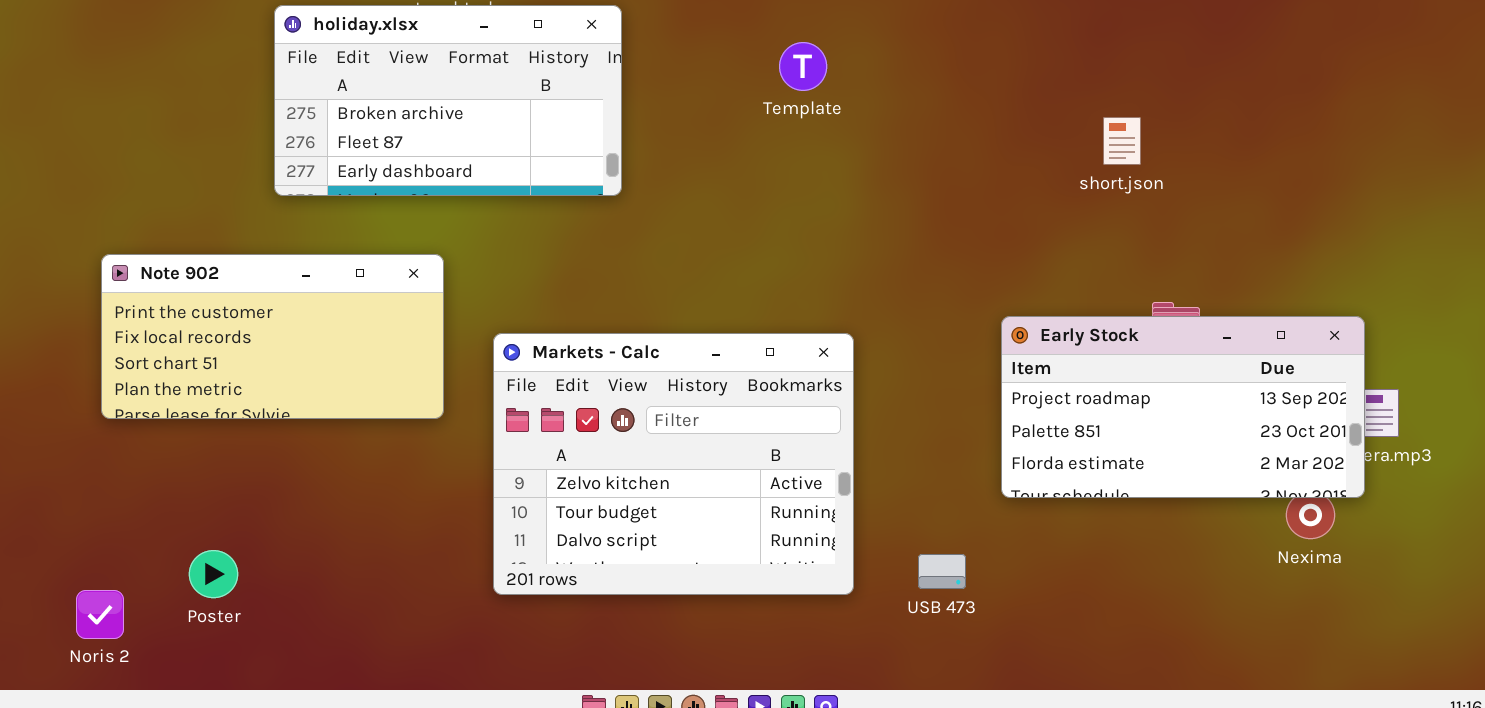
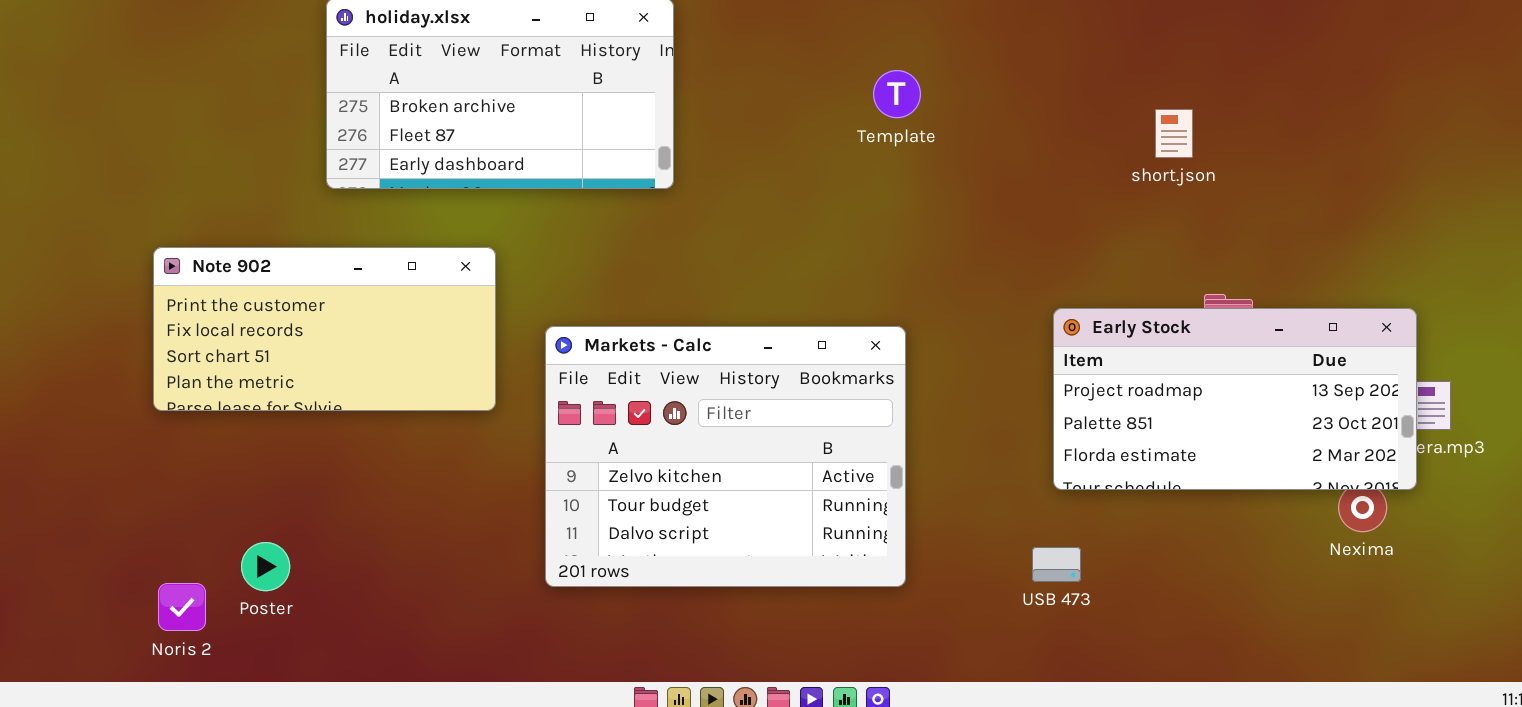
Template: [779,42,827,91] -> [873,70,921,118], moved
USB 473: [918,554,966,589] -> [1032,547,1081,582], moved
Noris 2: [76,590,124,639] -> [158,583,206,631], moved

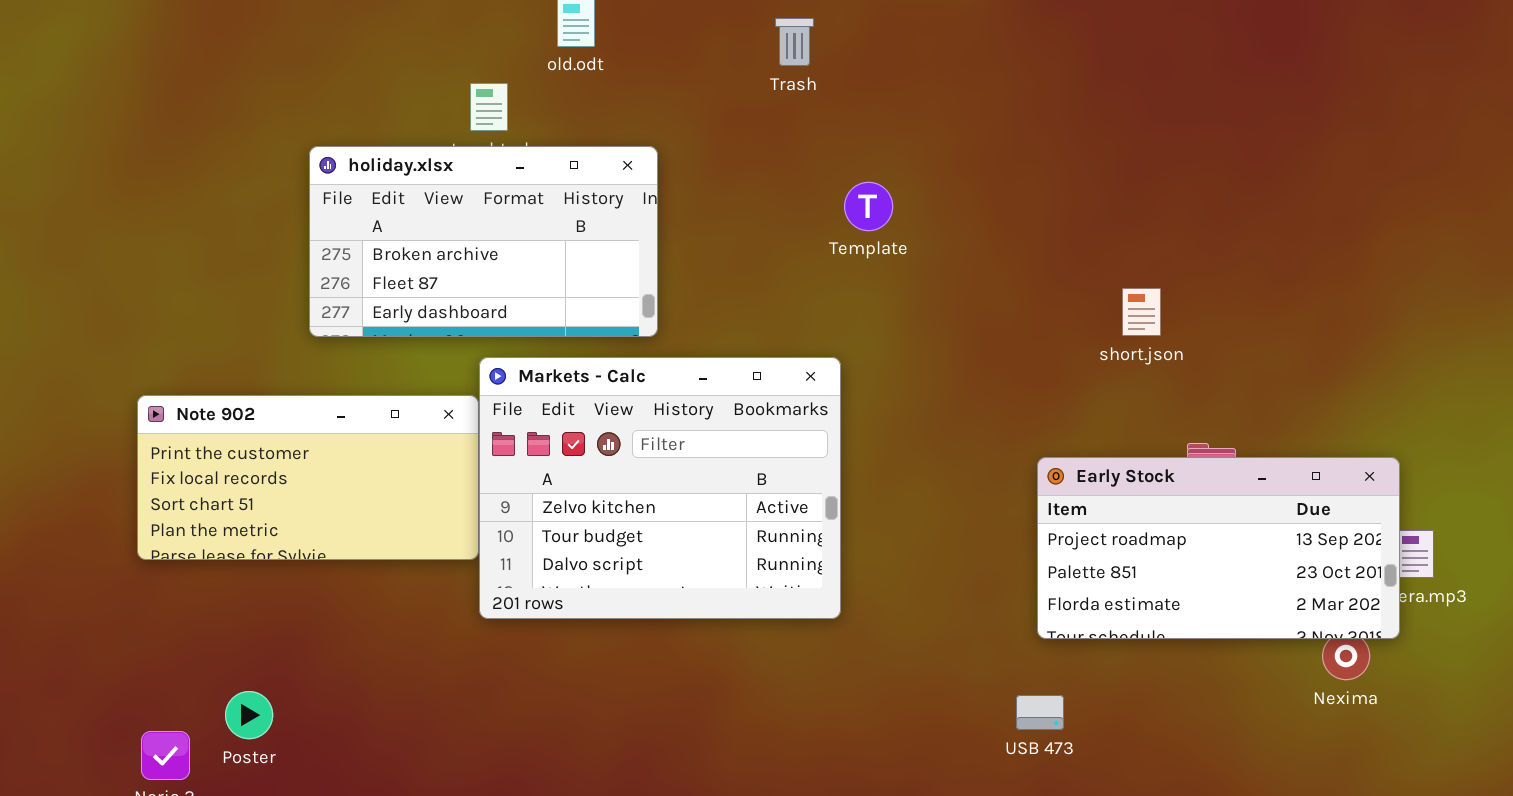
Template: [873,70,921,118] -> [844,182,893,231], moved
short.json: [1155,109,1193,158] -> [1122,288,1161,336], moved
Markets - Calc: [545,326,906,587] -> [479,357,841,619], moved

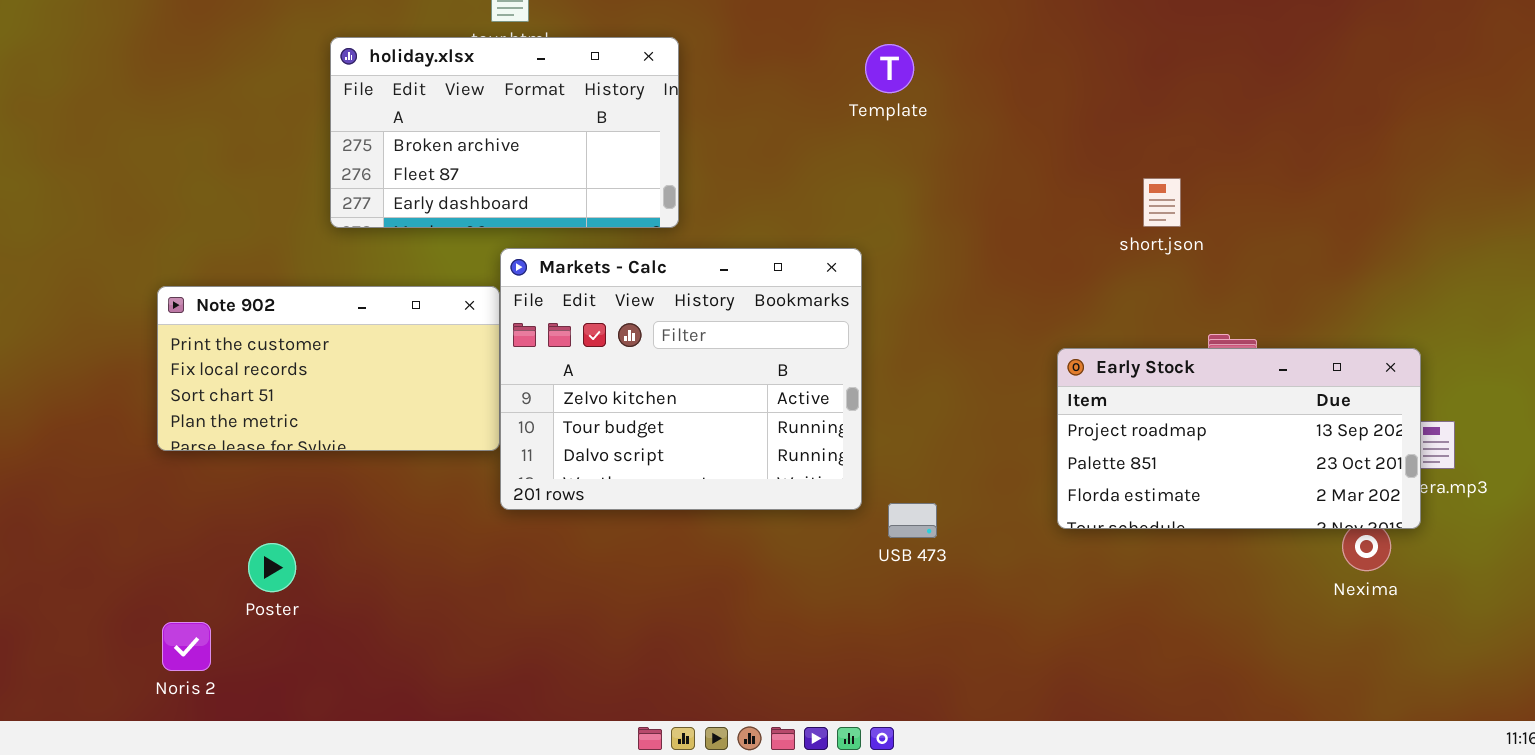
Template: [844,182,893,231] -> [865,44,914,93], moved
Poster: [225,691,273,739] -> [248,543,296,592], moved
USB 473: [1016,695,1064,730] -> [888,503,937,538], moved

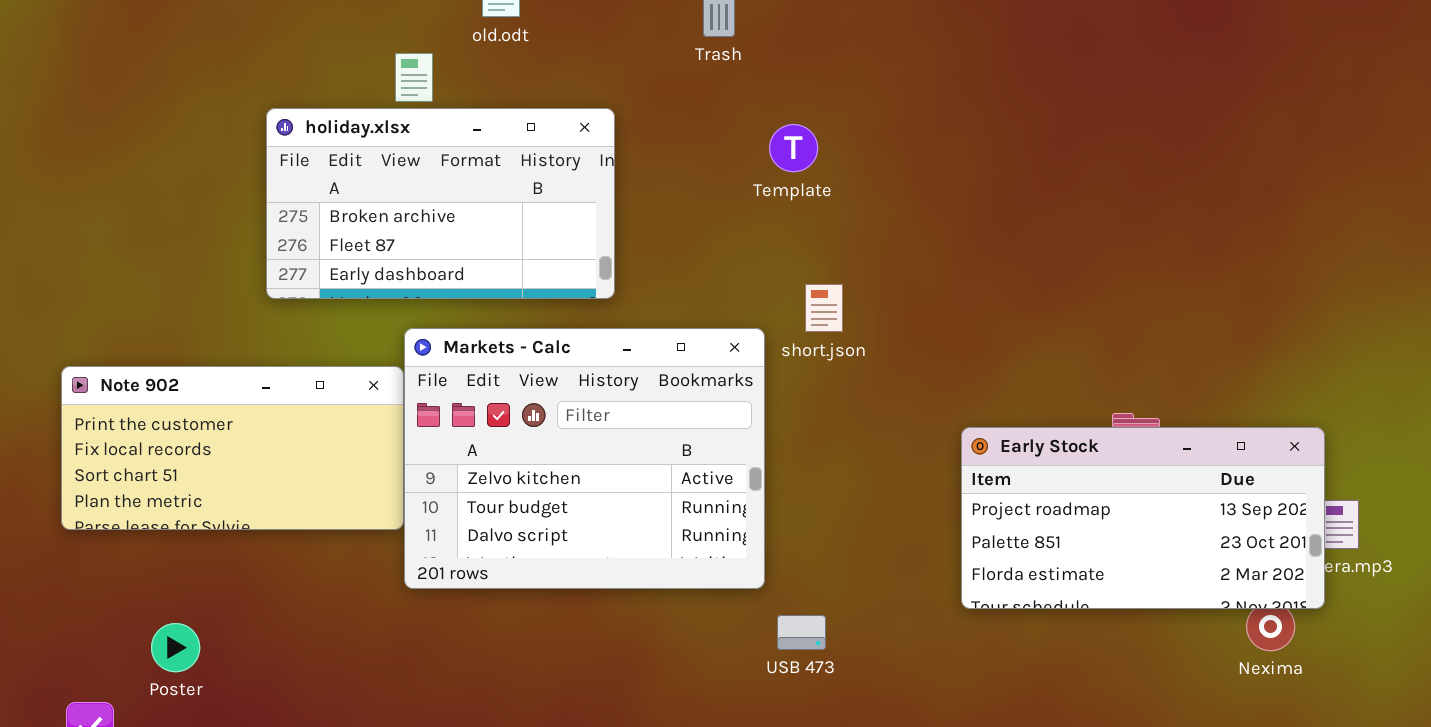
holiday.xlsx: [330,37,679,228] -> [266,108,615,299], moved
short.json: [1143,178,1181,227] -> [805,284,843,332], moved
USB 473: [888,503,937,538] -> [777,615,826,650], moved

